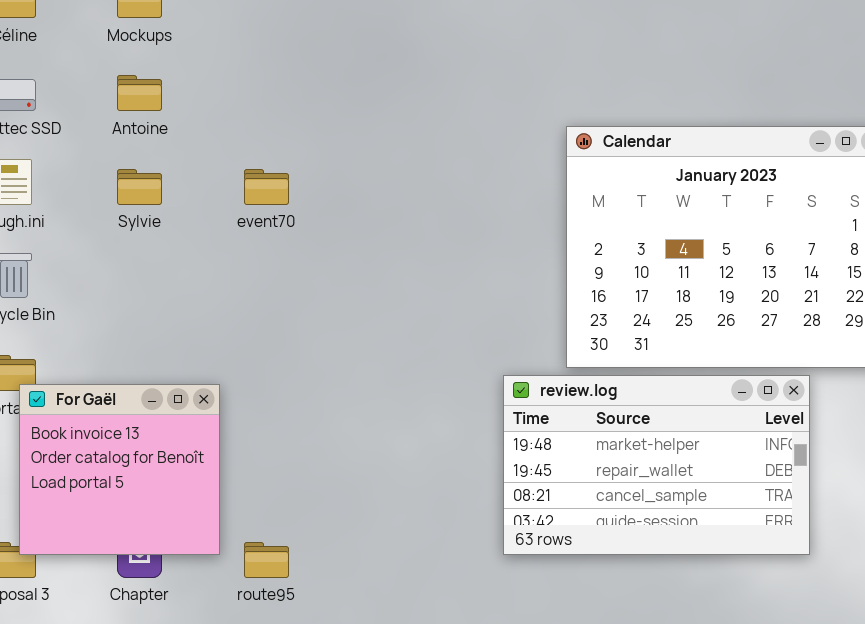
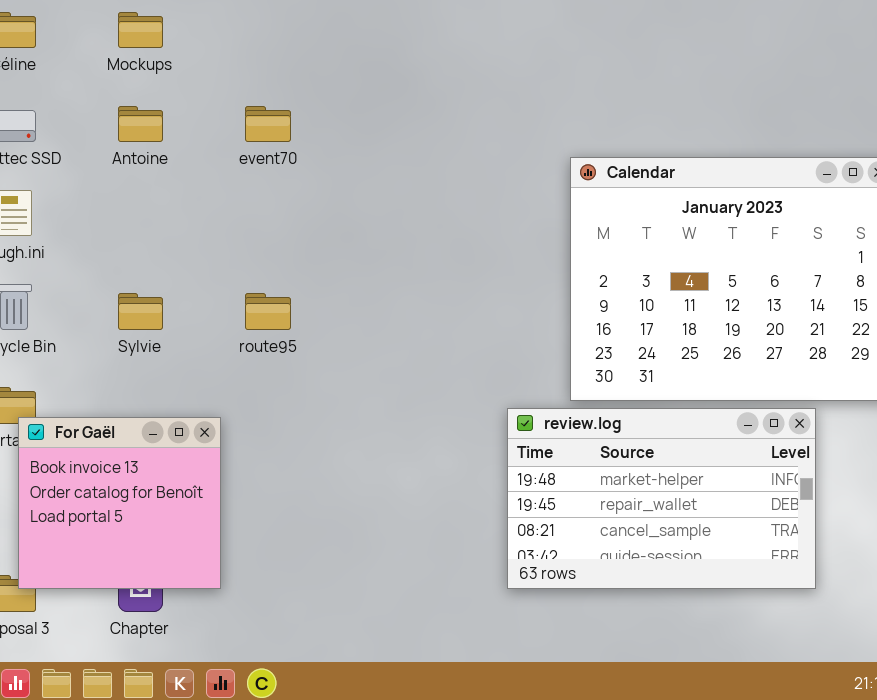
Sylvie: [117,169,162,205] -> [118,293,163,330], moved
event70: [244,169,289,205] -> [245,106,291,142], moved
route95: [244,542,289,578] -> [245,293,291,330], moved

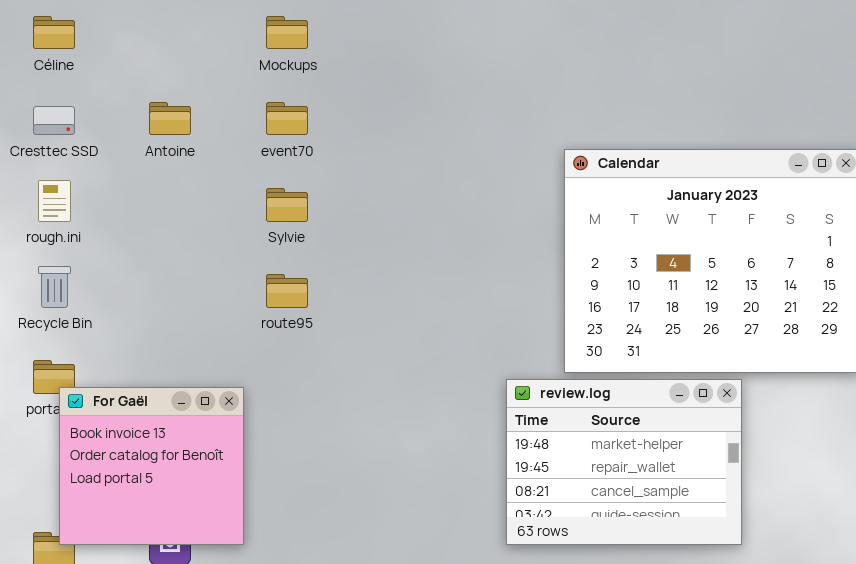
Mockups: [118,12,163,48] -> [266,16,308,49], moved
Sylvie: [118,293,163,330] -> [266,188,308,222], moved
review.log: [507,408,816,589] -> [506,379,742,545], resized

